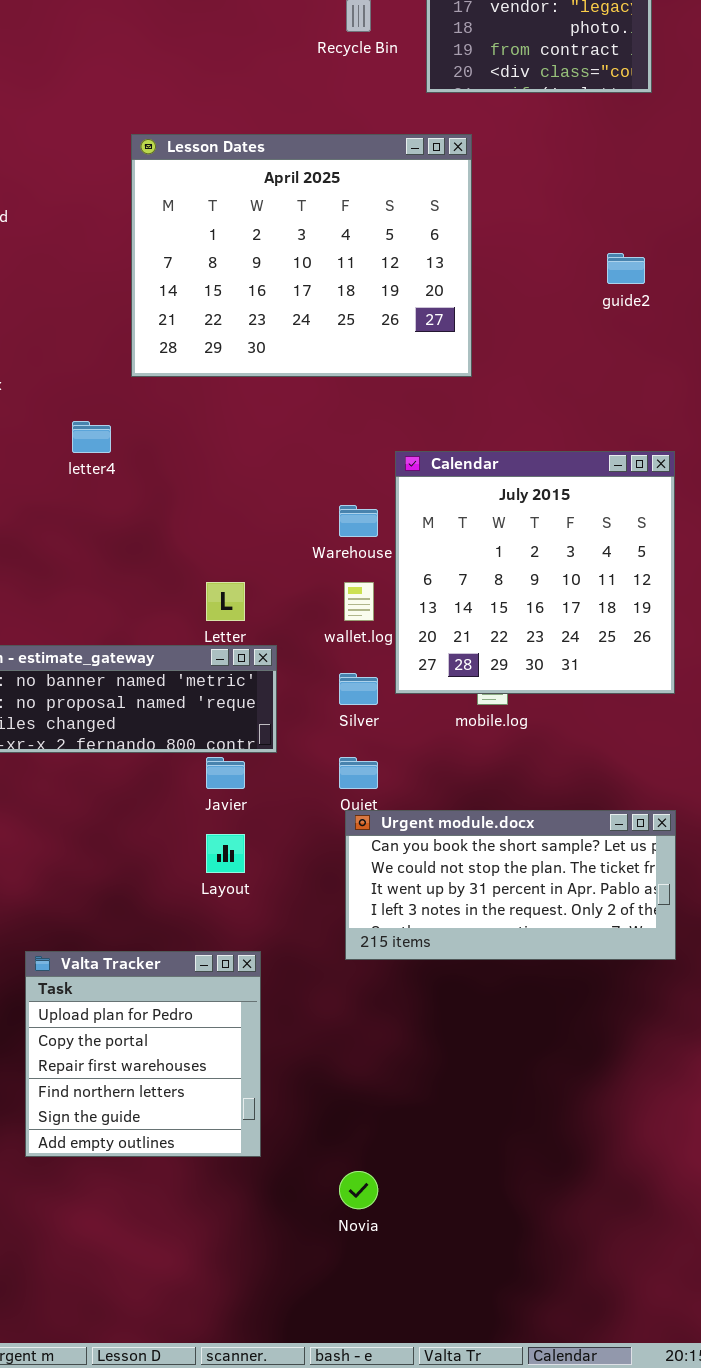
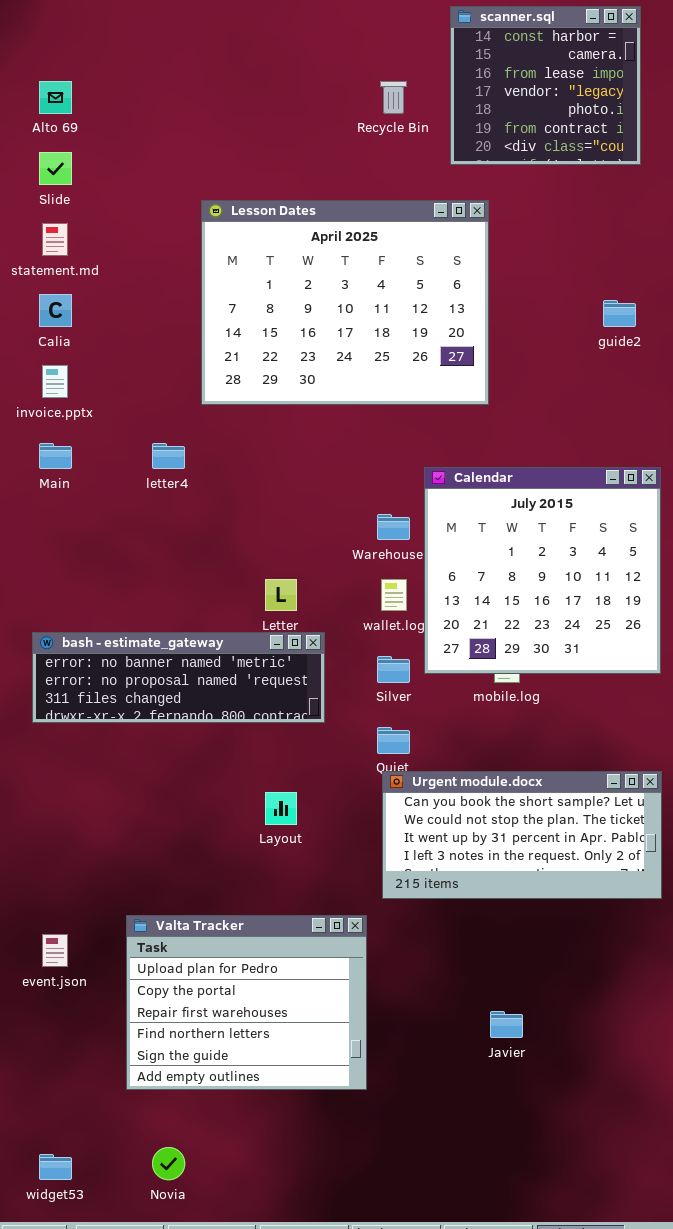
Javier: [206,757,245,789] -> [490,1011,523,1038], moved
Valta Tracker: [25,951,261,1157] -> [126,915,367,1090], moved, resized
Novia: [339,1171,378,1209] -> [152,1147,185,1180], moved

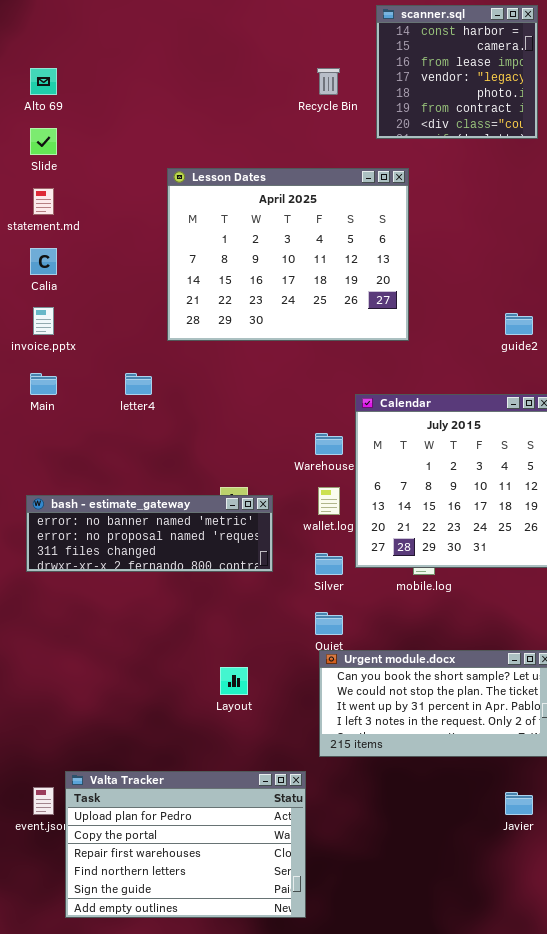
guide2: [603,300,636,327] -> [505,313,533,335], moved
bash - estimate_gateway: [32,632,325,723] -> [26,495,273,572], moved
Valta Tracker: [126,915,367,1090] -> [65,771,306,918], resized
Javier: [490,1011,523,1038] -> [505,792,533,815], moved

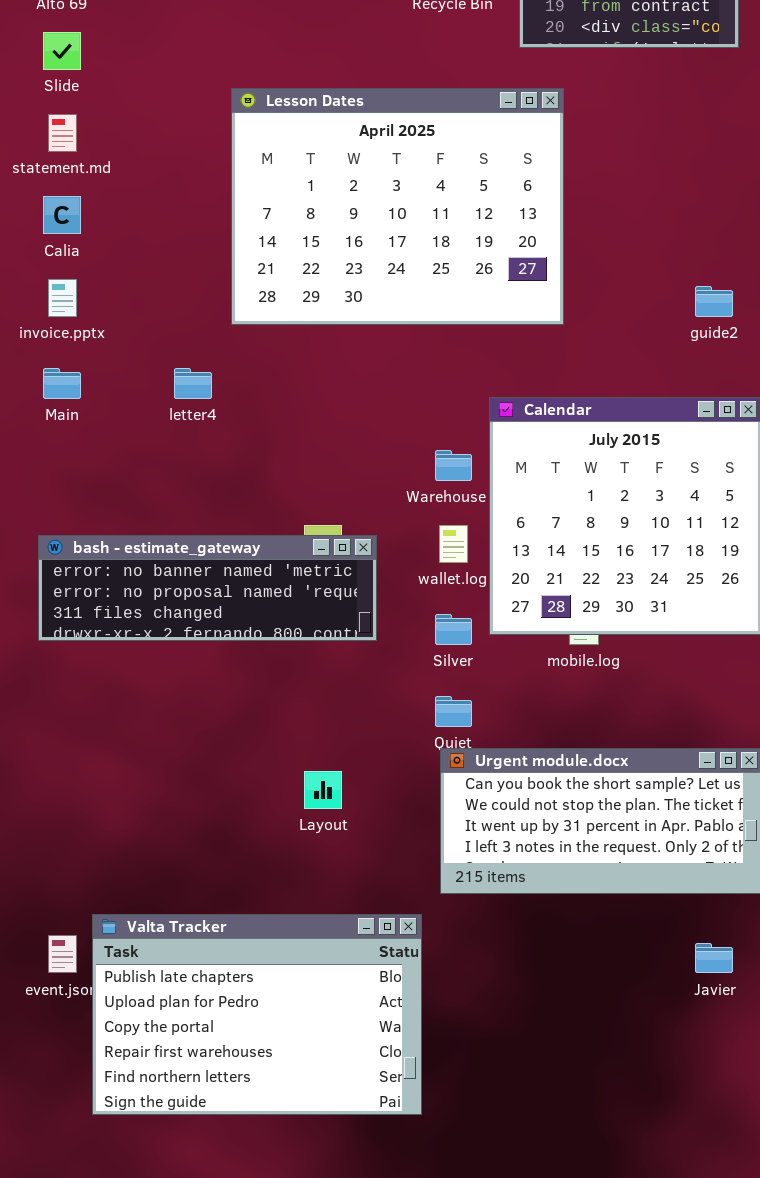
Valta Tracker: [65,771,306,918] -> [92,914,422,1115], scrolled up 1 row

